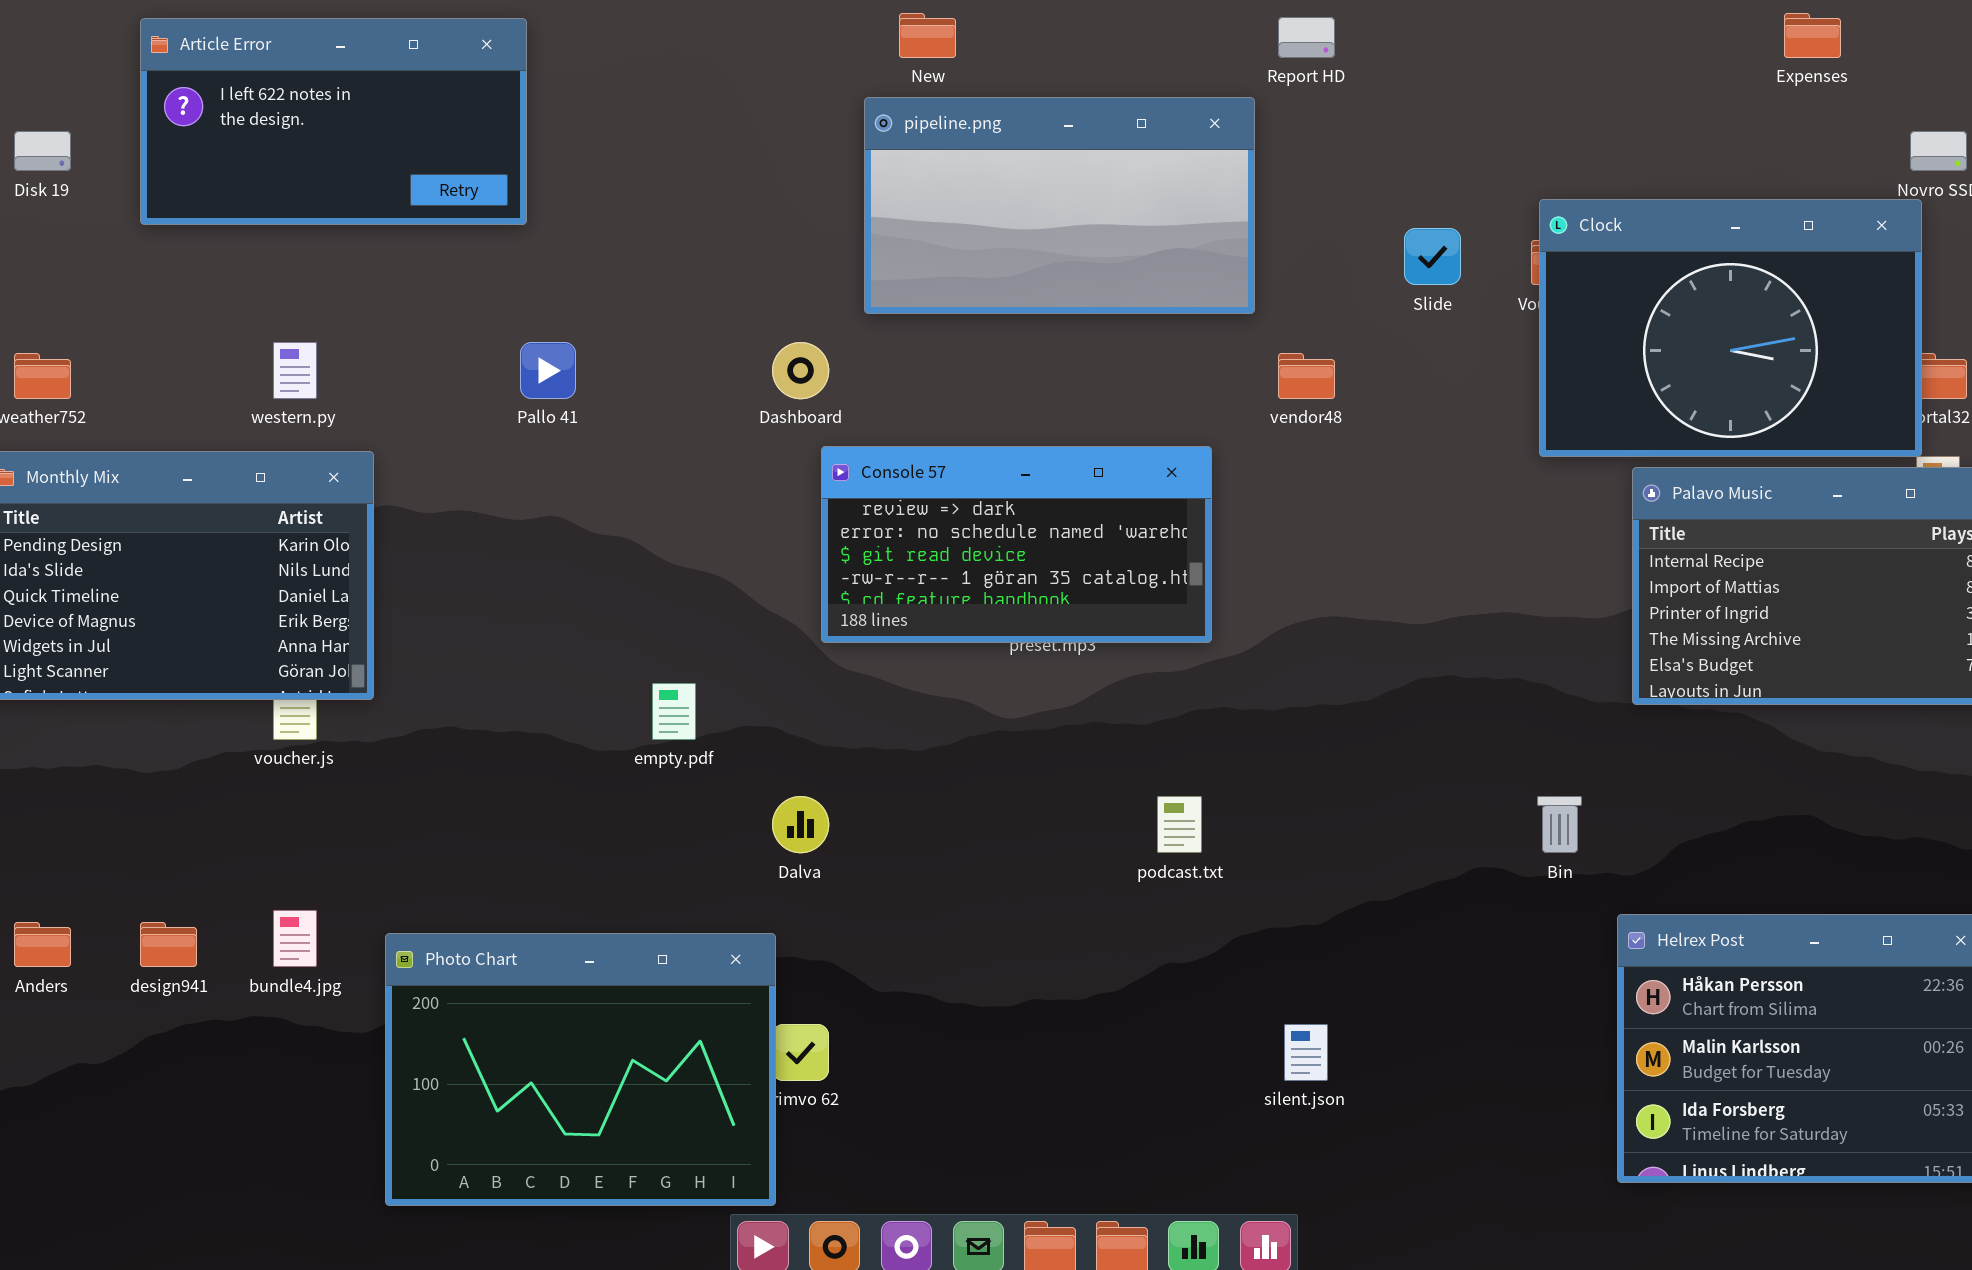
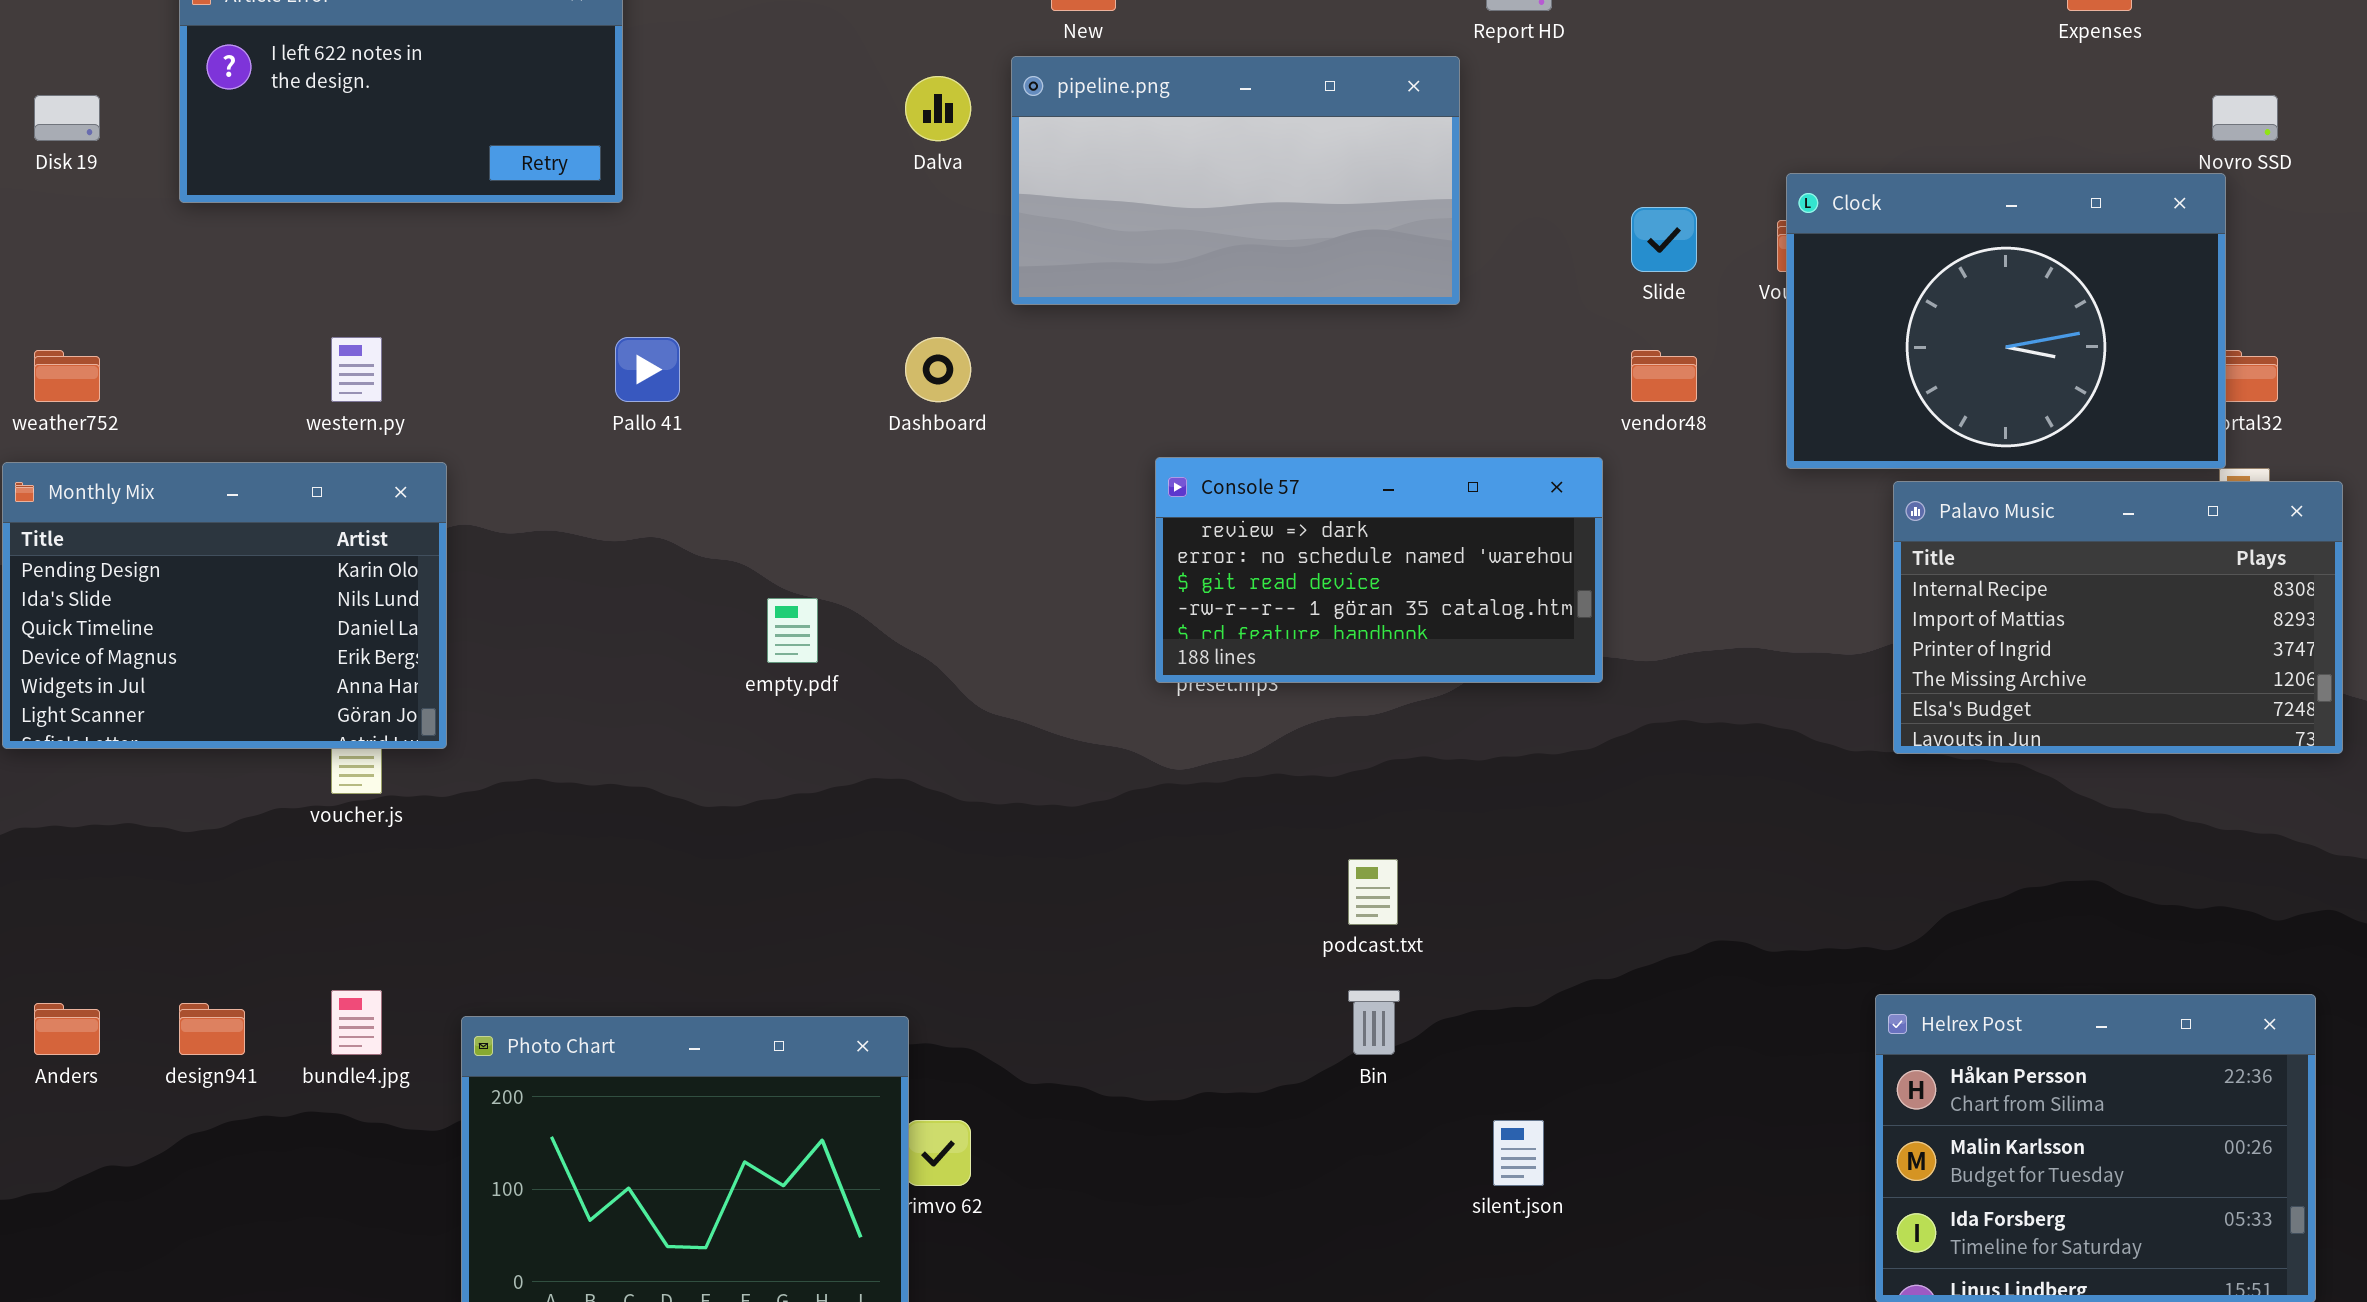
vendor48: [1278,353,1335,399] -> [1631,350,1697,402], moved
Console 57: [821,446,1212,643] -> [1155,457,1603,683], moved
empty.pdf: [652,683,696,740] -> [767,598,818,663], moved
Dalva: [772,796,829,853] -> [905,76,971,141], moved
Bin: [1537,796,1582,853] -> [1348,990,1400,1055], moved

